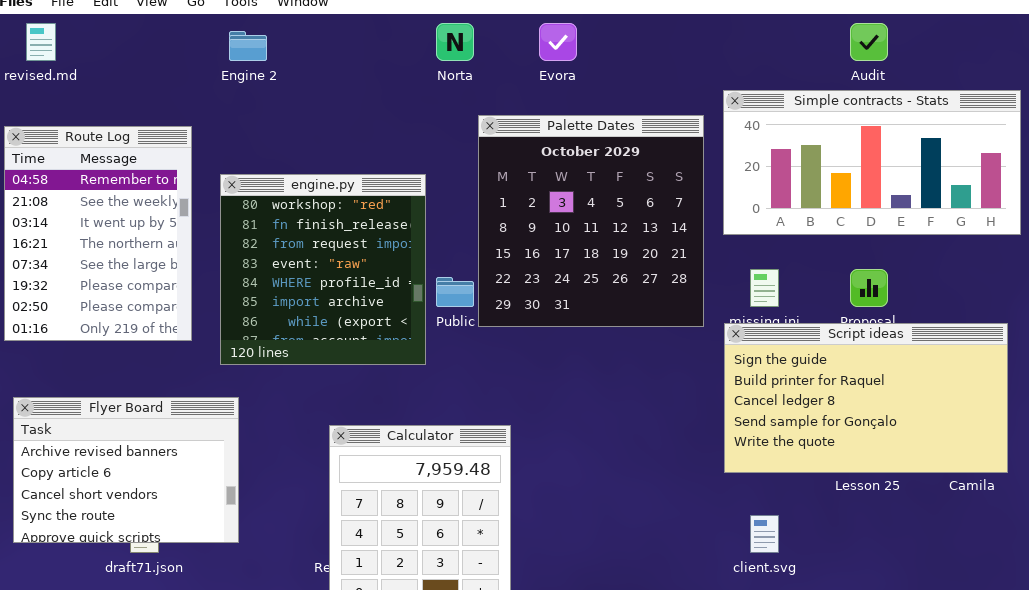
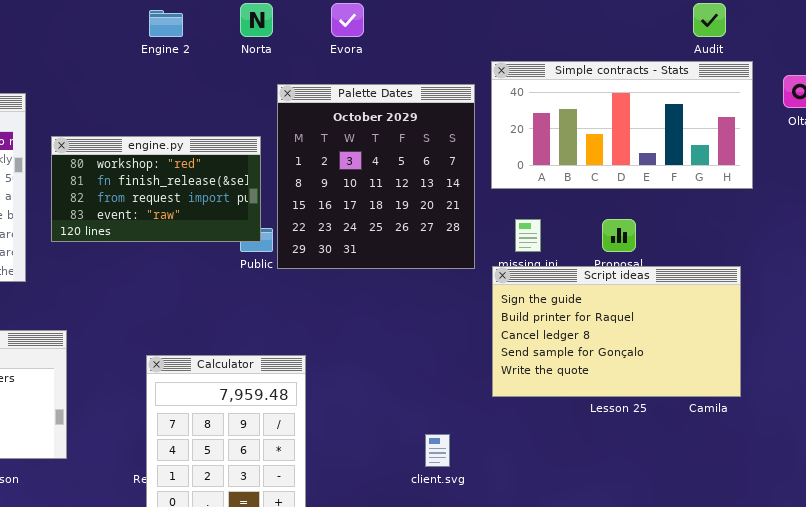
Audit: [850,23,888,61] -> [693,3,726,37], moved
Engine 2: [229,31,267,61] -> [149,10,183,37], moved
engine.py: [220,174,426,365] -> [51,136,261,242], resized
client.svg: [750,515,779,553] -> [425,434,450,467], moved

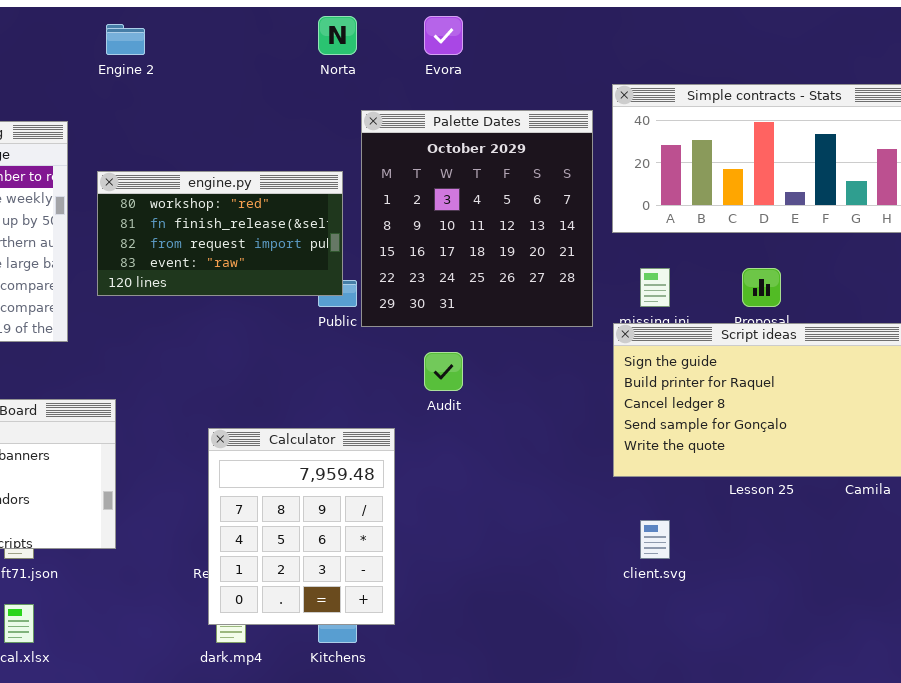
Audit: [693,3,726,37] -> [424,352,463,391], moved
Engine 2: [149,10,183,37] -> [106,24,145,55], moved
client.svg: [425,434,450,467] -> [640,520,670,559], moved

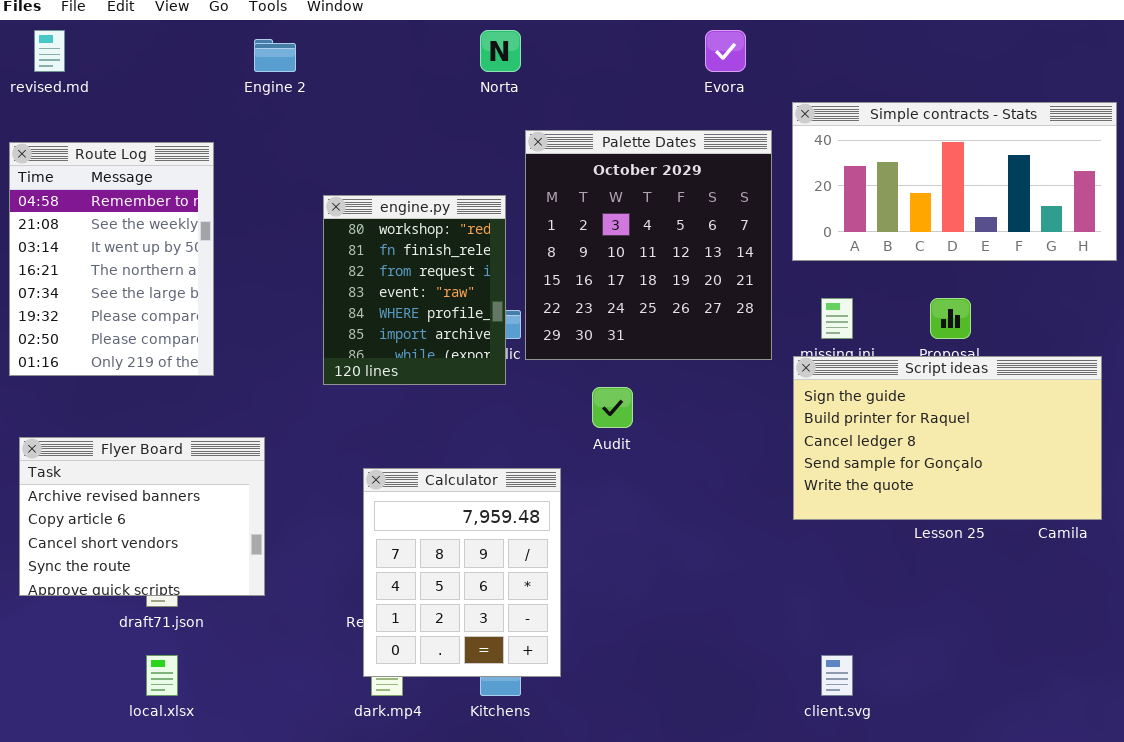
Evora: [424,16,463,55] -> [705,30,746,72], moved
engine.py: [97,171,343,296] -> [323,195,506,385], resized
client.svg: [640,520,670,559] -> [821,655,853,696], moved

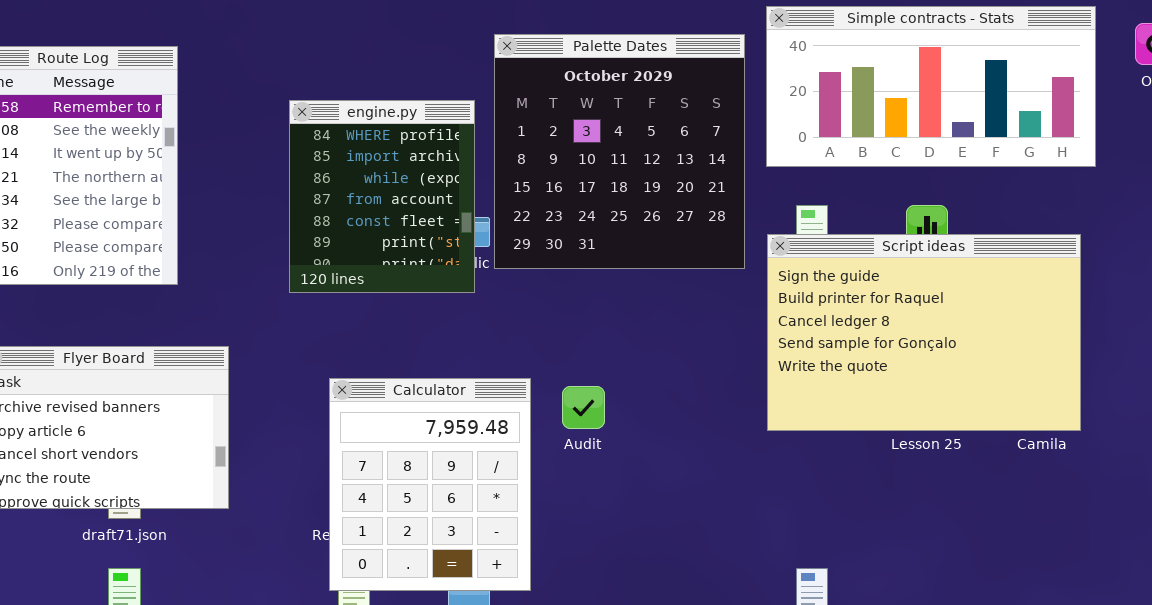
engine.py: [323,195,506,385] -> [289,100,475,293], scrolled down 4 rows
Script ideas: [793,356,1102,520] -> [767,234,1081,431], resized
Audit: [592,387,633,428] -> [562,386,605,429], moved

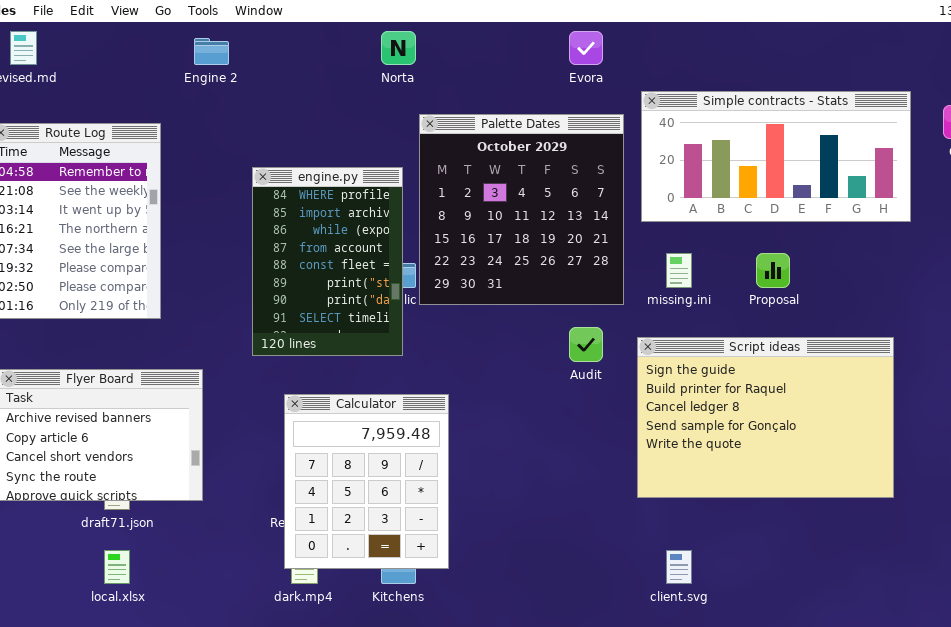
engine.py: [289,100,475,293] -> [252,167,403,356], resized
Script ideas: [767,234,1081,431] -> [637,337,894,498], moved
Audit: [562,386,605,429] -> [569,327,603,362], moved

